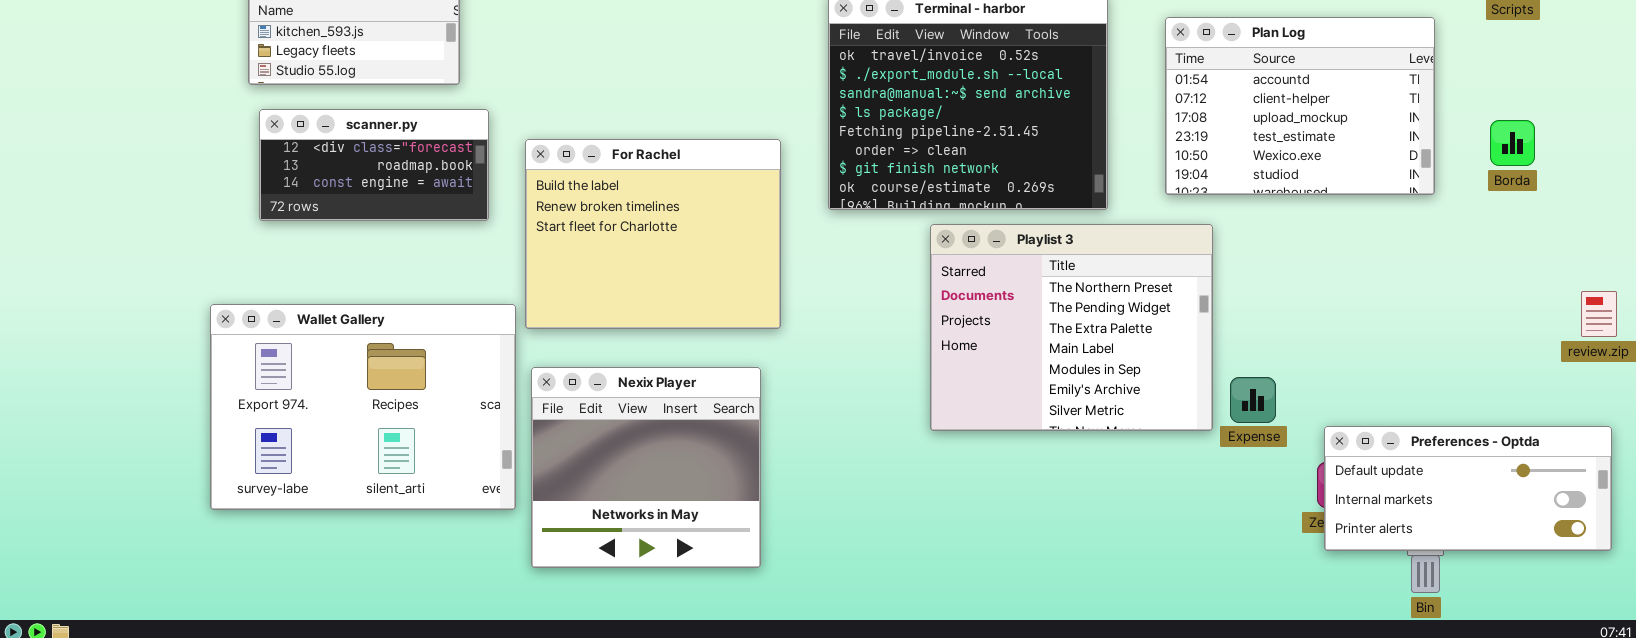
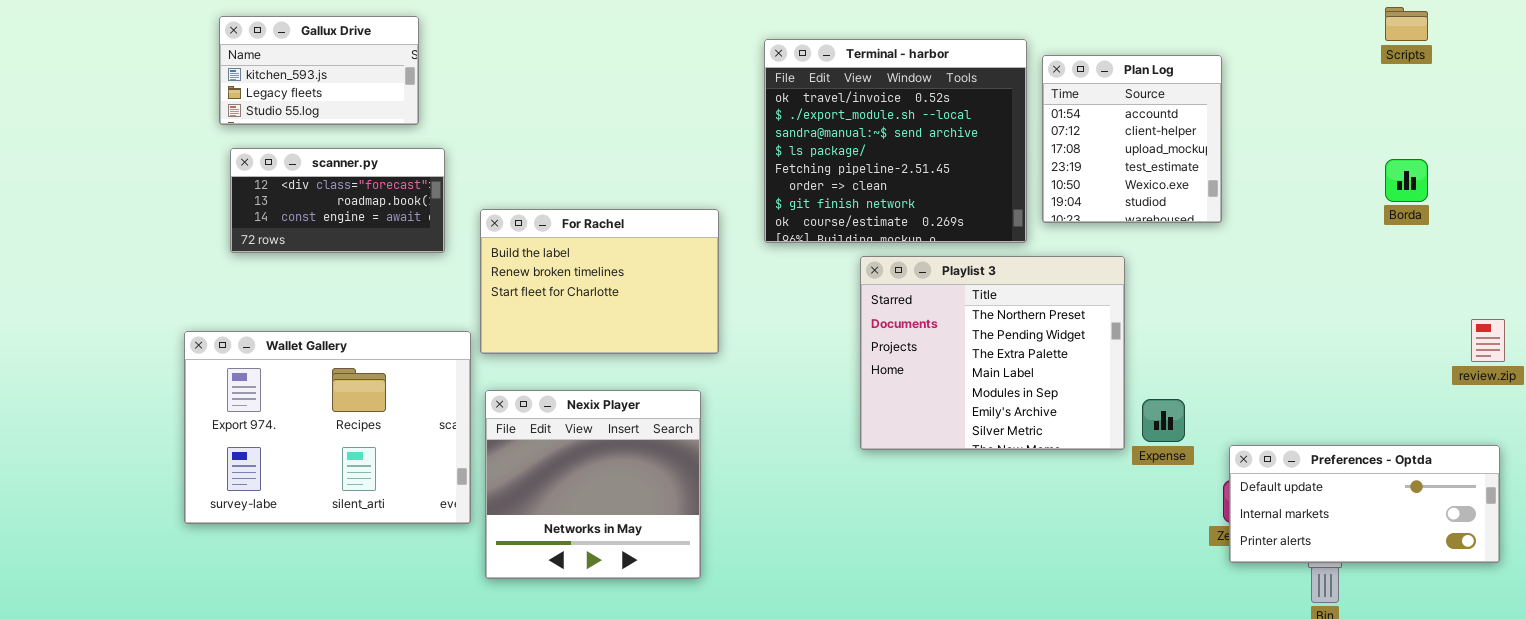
Plan Log: [1165,17,1435,195] -> [1042,55,1222,223], moved, resized
For Rachel: [525,139,781,329] -> [480,209,719,354], resized

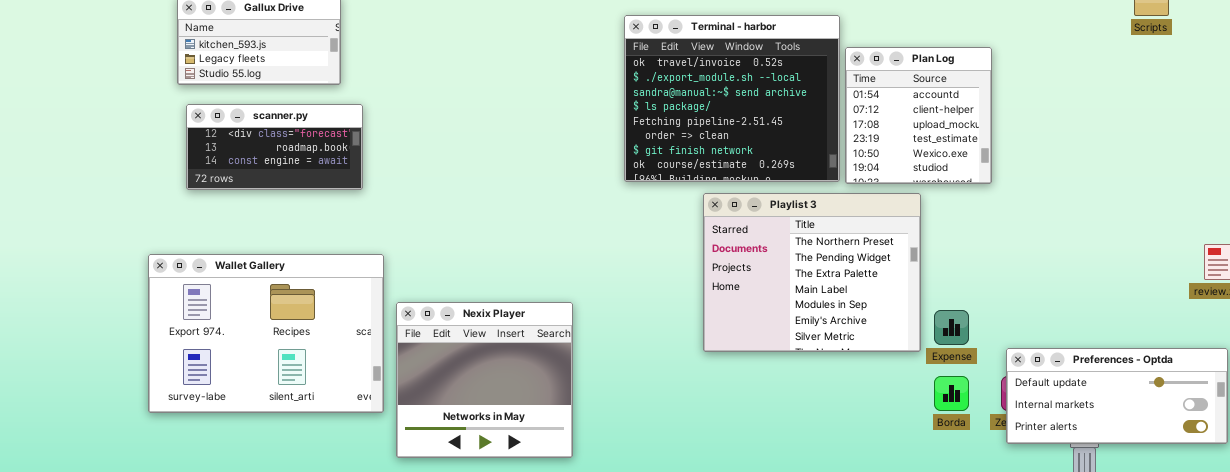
Plan Log: [1042,55,1222,223] -> [845,47,992,184], moved
Borda: [1385,159,1428,202] -> [934,376,969,411], moved
For Rachel: [480,209,719,354] -> none, closed

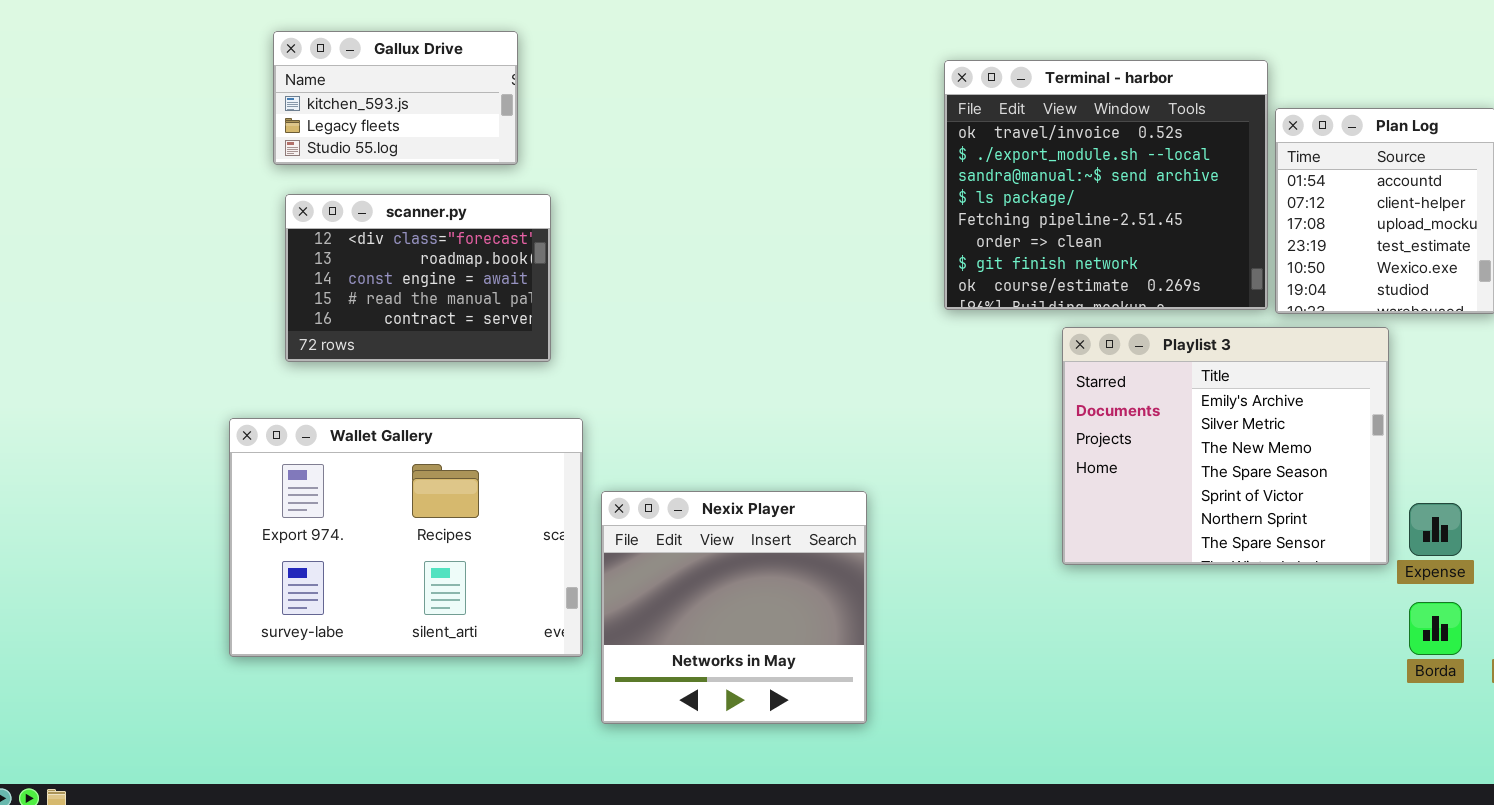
scanner.py: [186,104,363,190] -> [285,194,551,362], resized
Playlist 3: [703,193,921,352] -> [1062,327,1389,565], scrolled down 5 rows

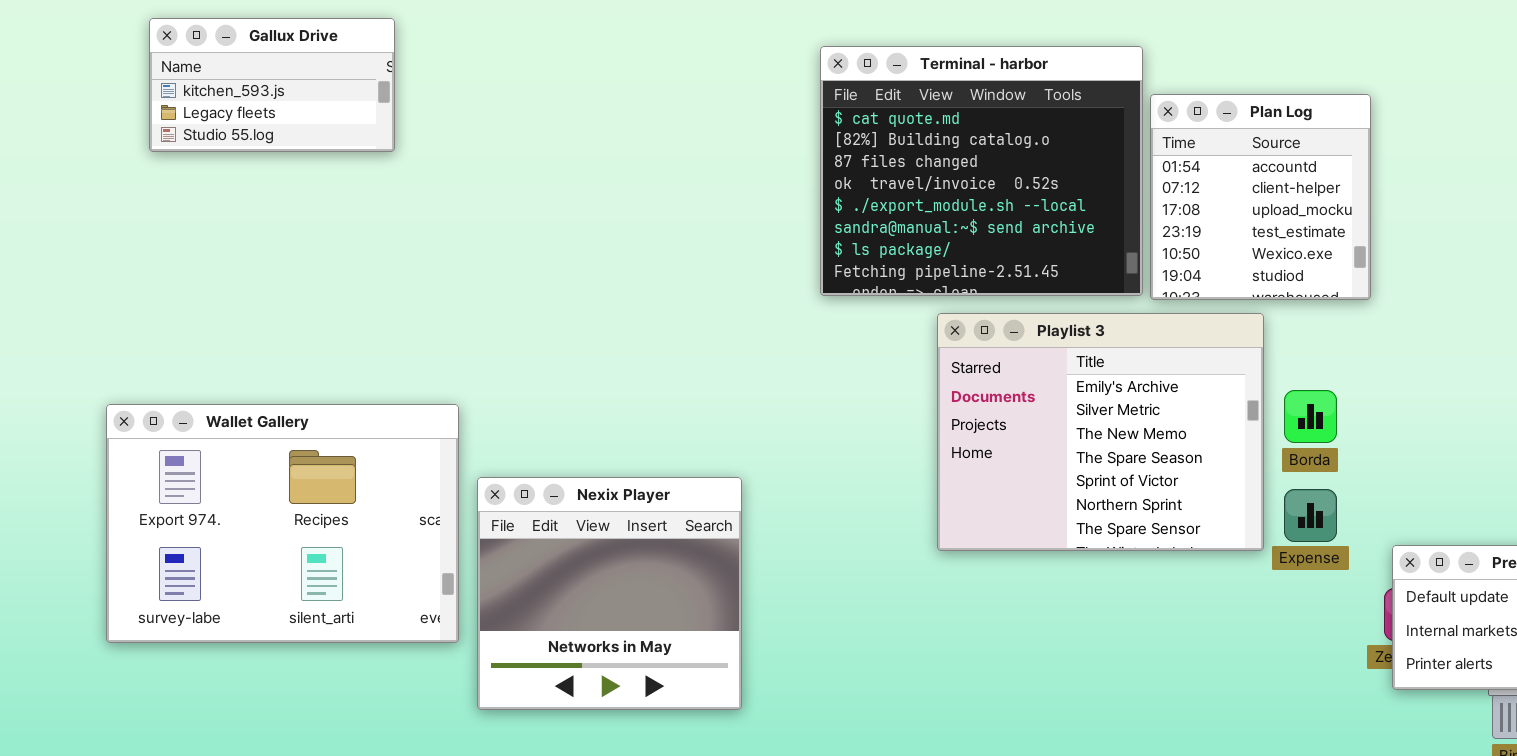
Terminal - harbor: [944,60,1268,310] -> [820,46,1143,296], scrolled up 3 rows
scanner.py: [285,194,551,362] -> none, closed
Borda: [1409,602,1462,655] -> [1284,390,1337,443], moved

